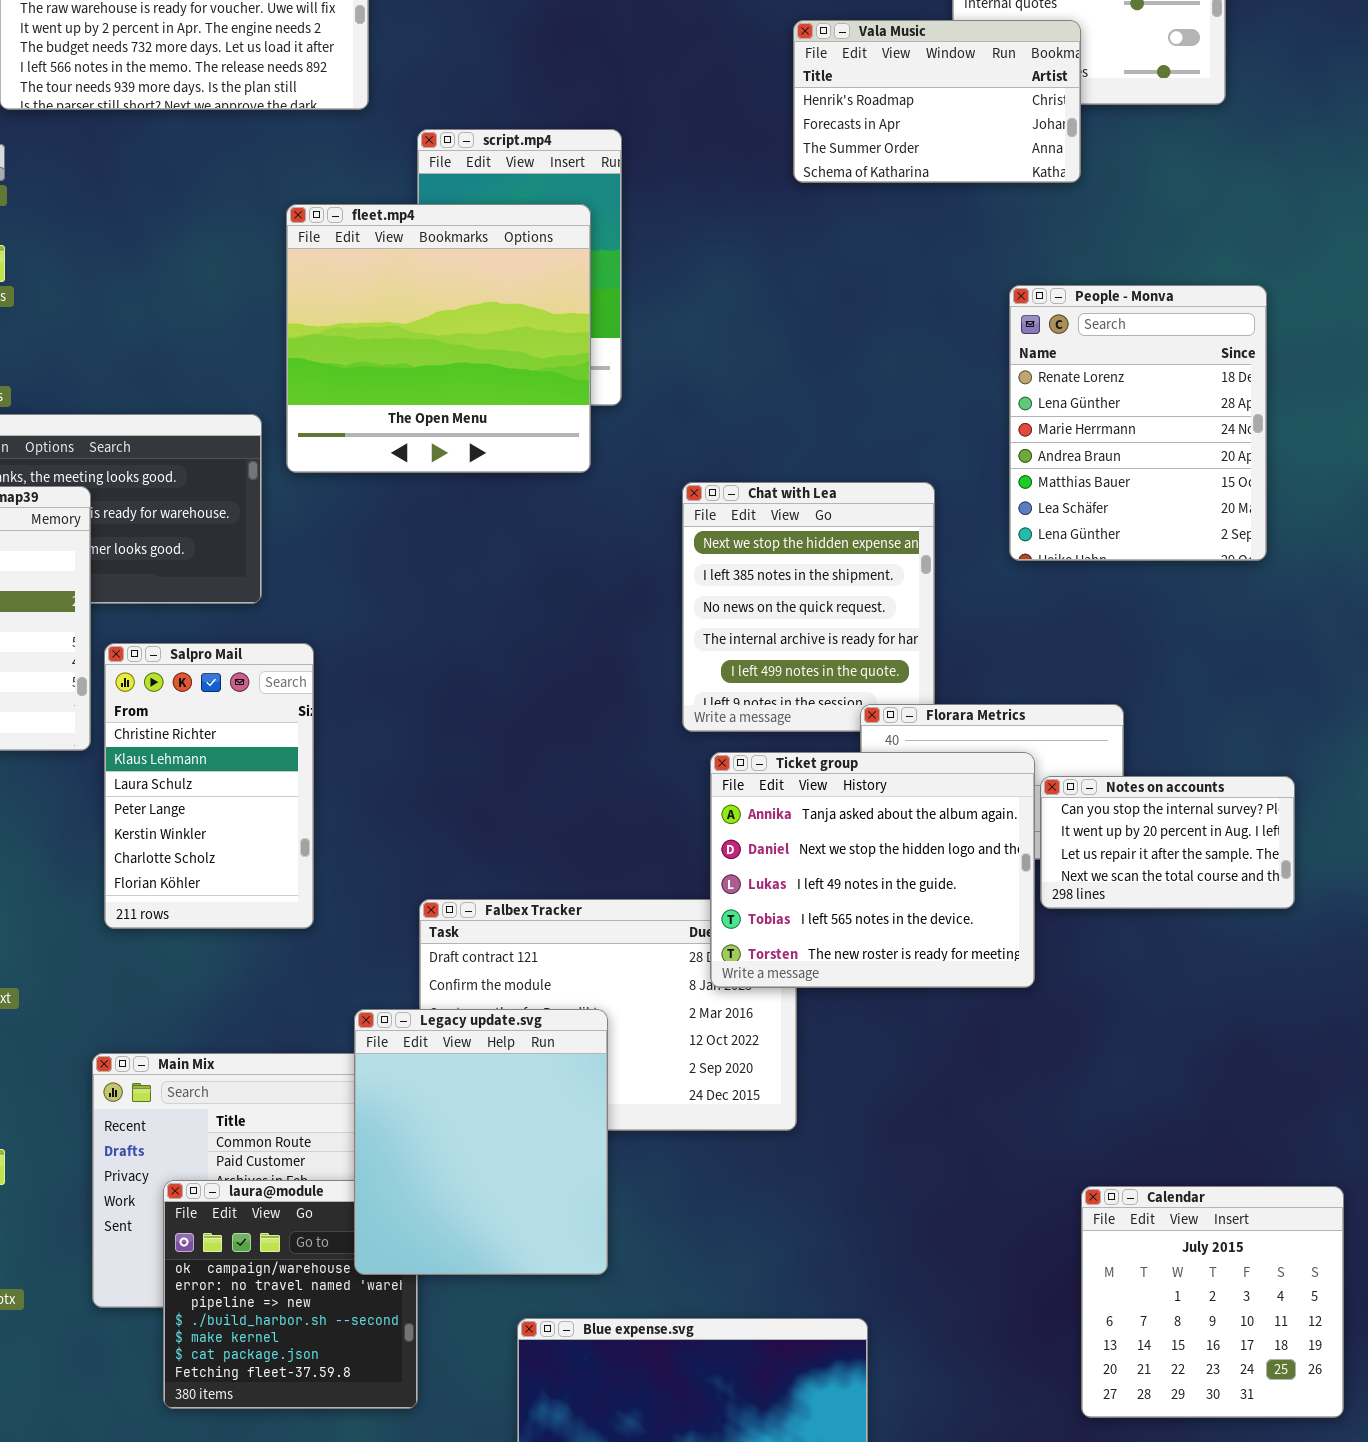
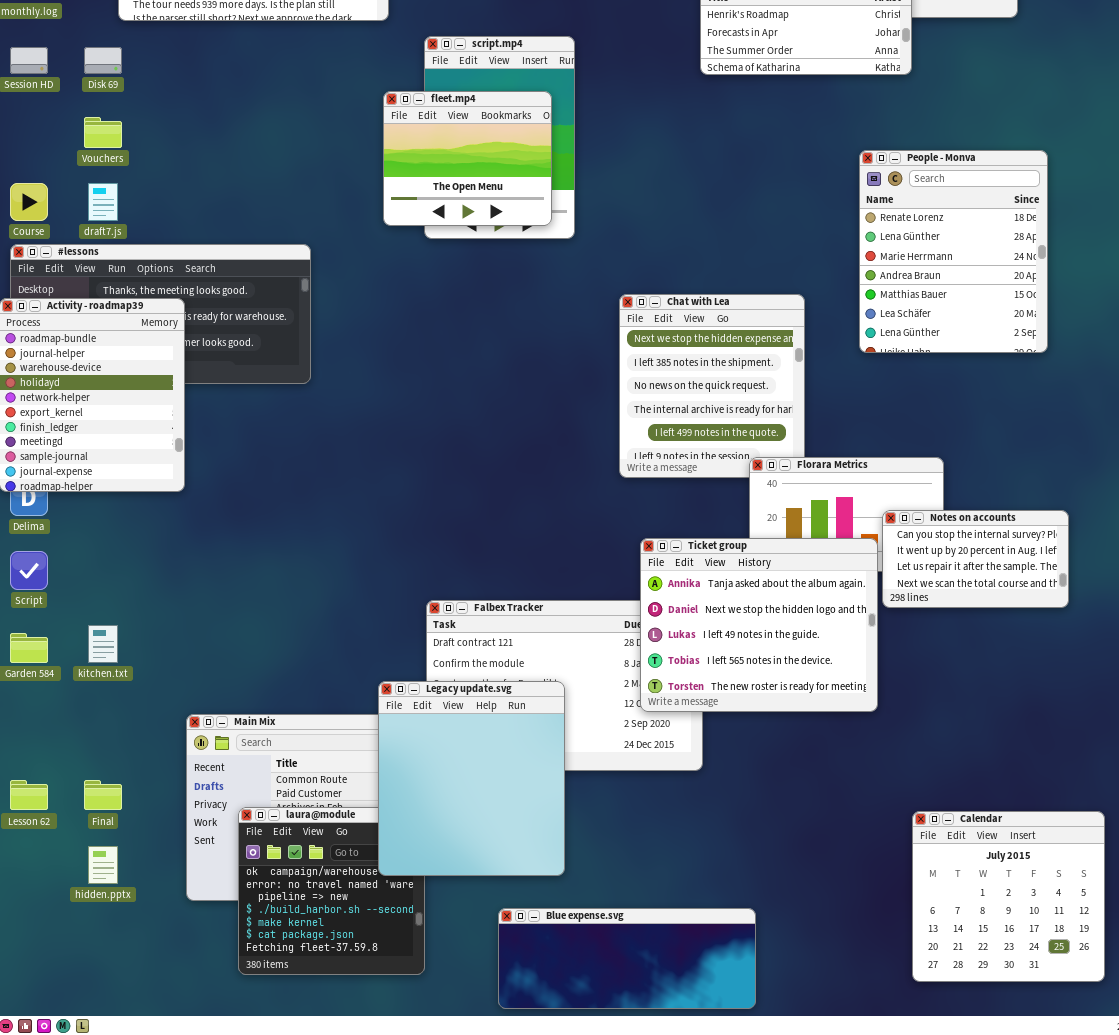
fleet.mp4: [286,204,591,473] -> [383,91,552,226], resized
Salpro Mail: [104,643,314,929] -> none, closed
Ticket group: [710,752,1035,988] -> [640,538,878,712], moved

